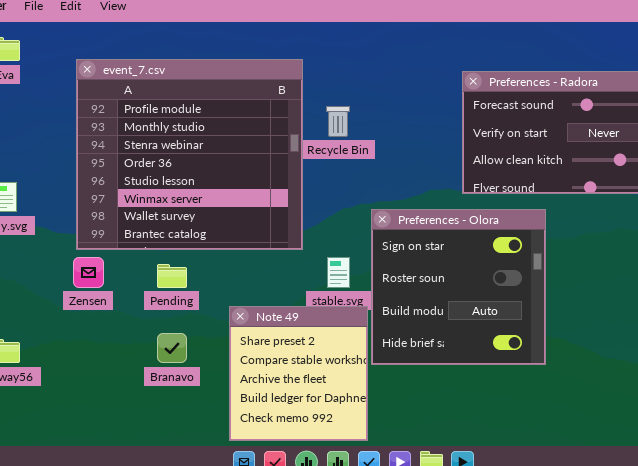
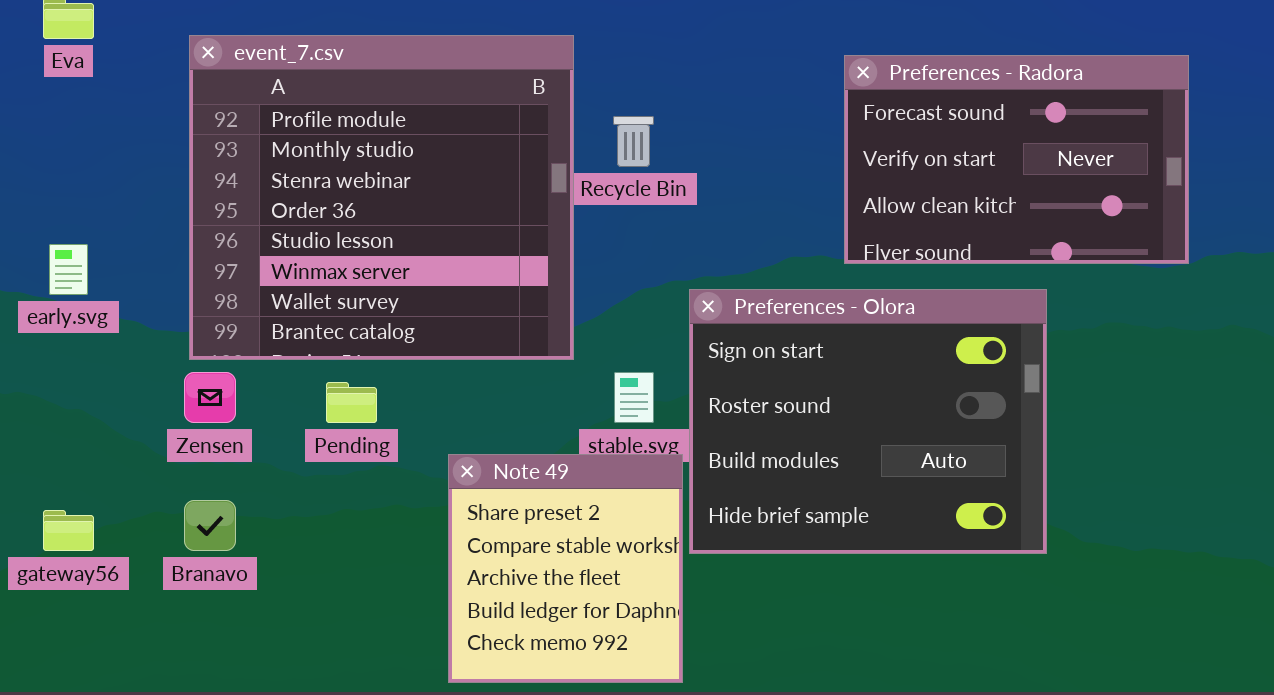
Preferences - Olora: [371,209,546,365] -> [689,289,1047,554], resized
Branavo: [157,333,187,363] -> [184,500,236,551], moved

